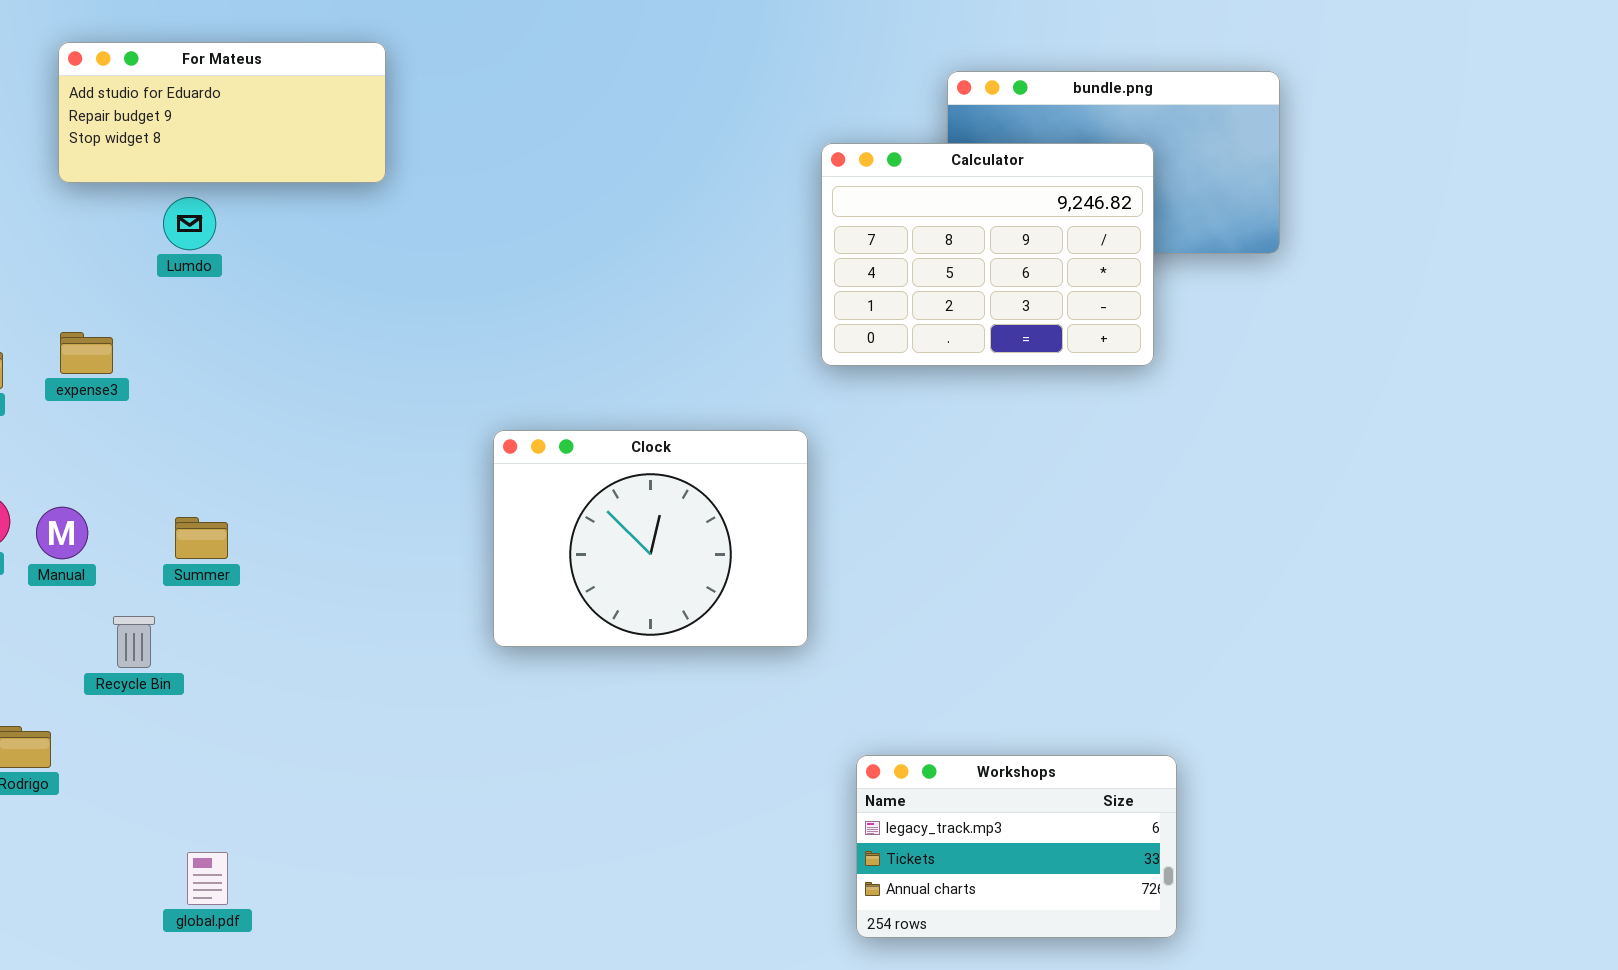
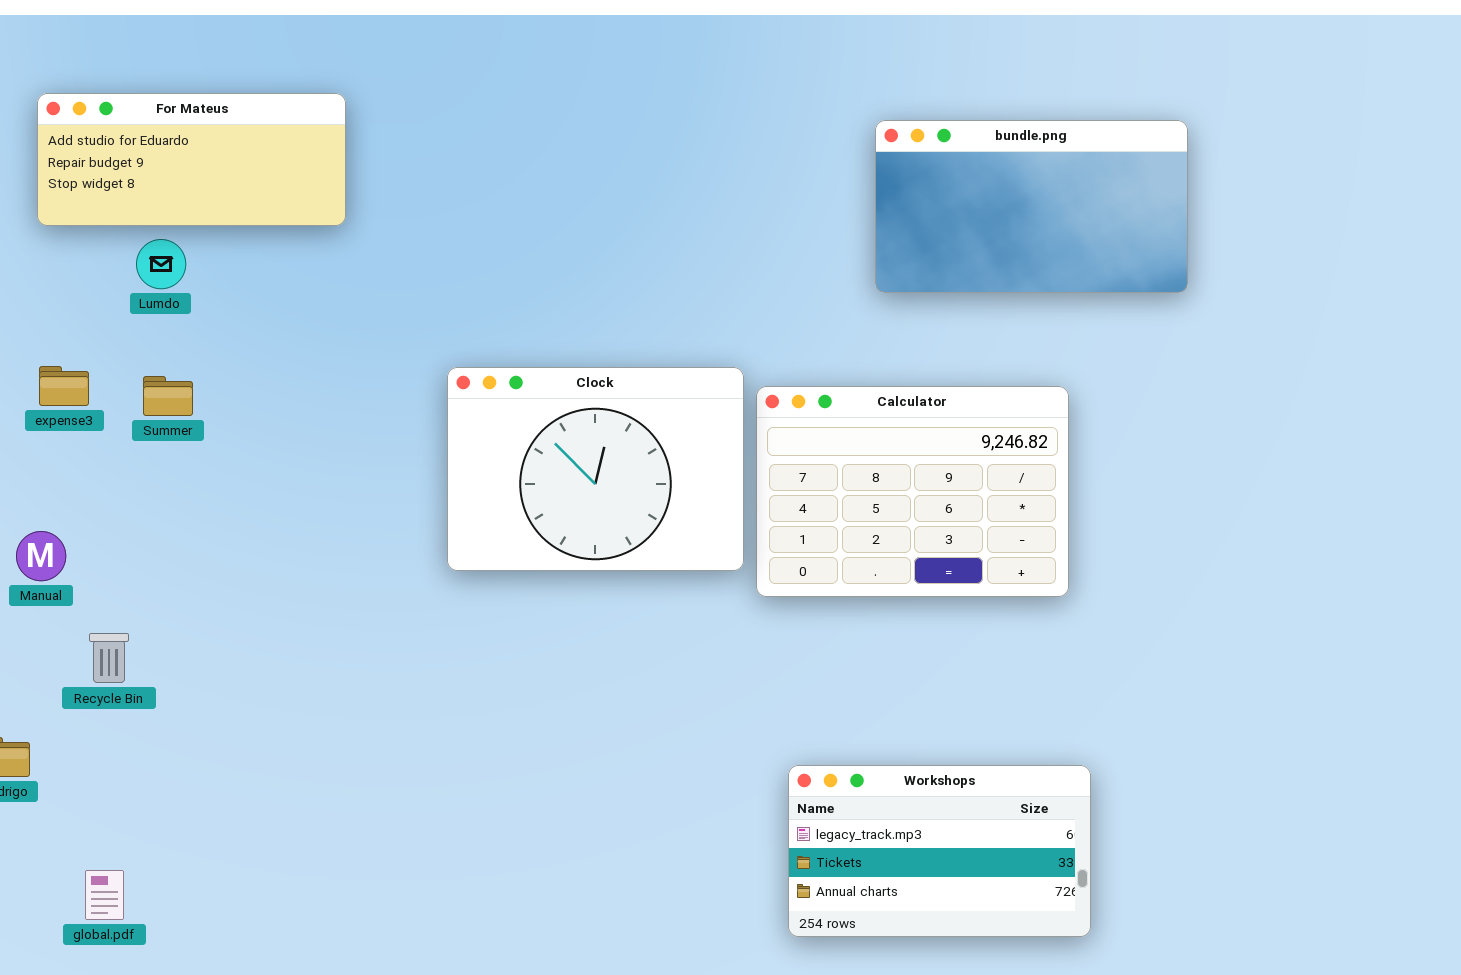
Calculator: [821,143,1154,366] -> [756,386,1069,597], moved
Clock: [493,430,808,647] -> [447,367,744,571], moved
Summer: [175,517,228,559] -> [143,376,193,416], moved
global.pdf: [187,852,228,905] -> [85,870,124,920], moved

